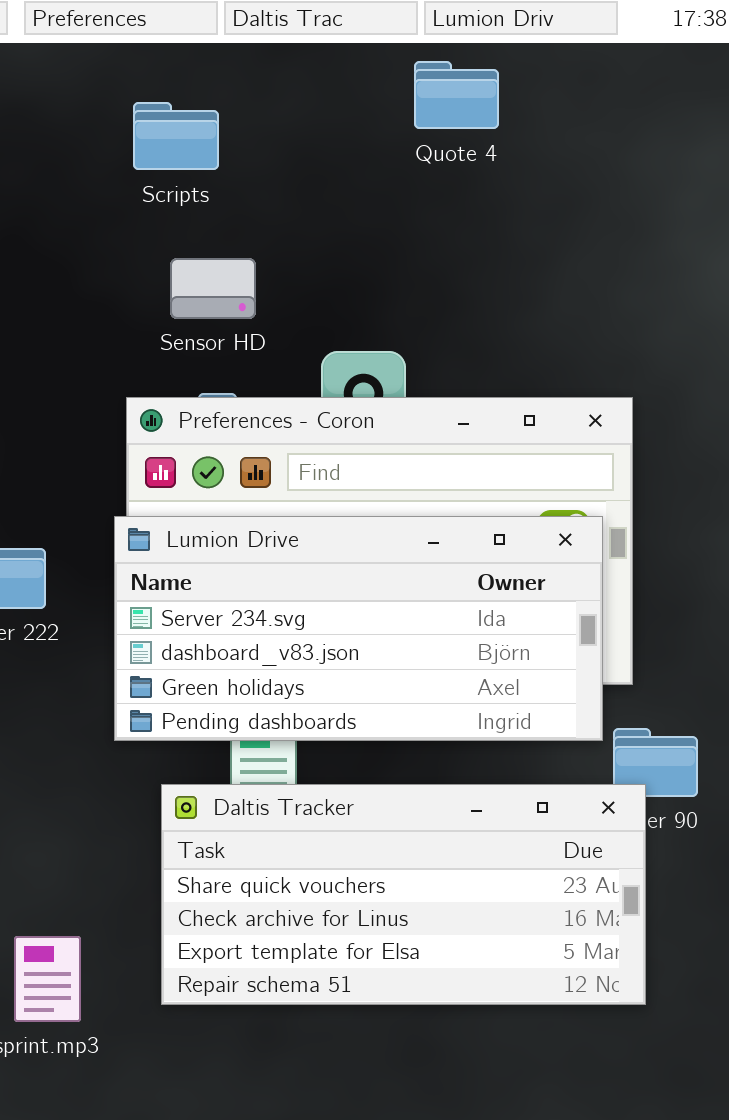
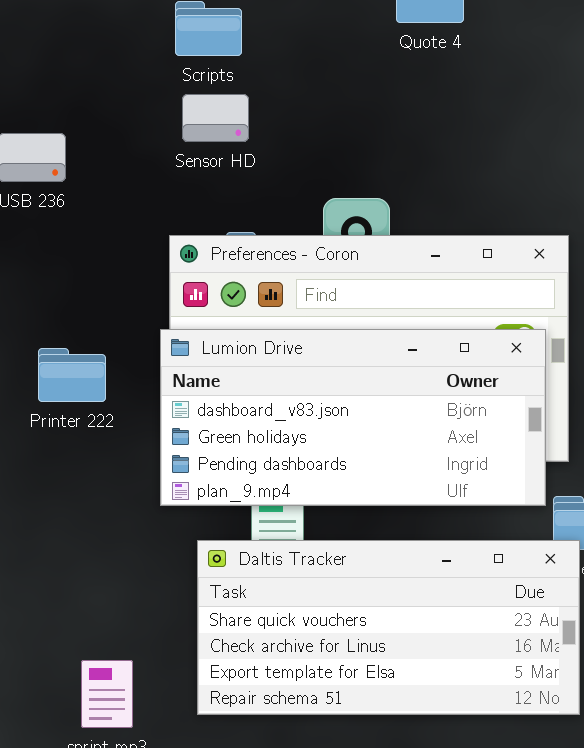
Sensor HD: [170,258,256,319] -> [182,94,249,142], moved
Lumion Drive: [114,516,603,741] -> [160,329,546,506], scrolled down 1 row

